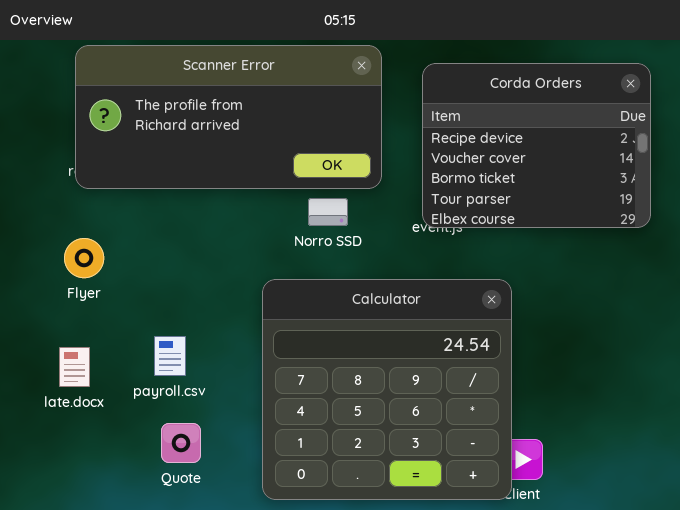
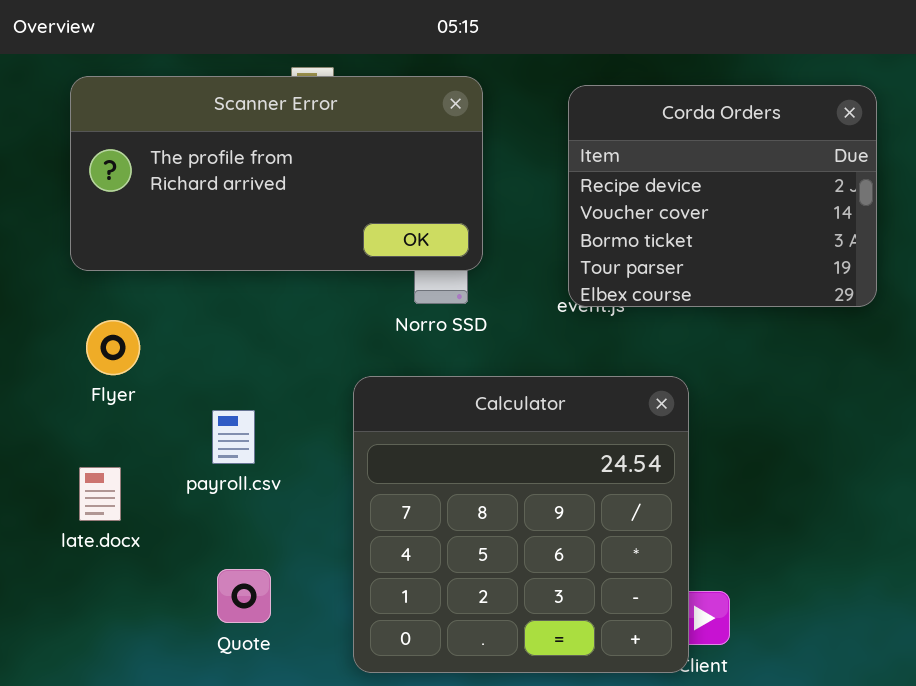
Scanner Error: [75,45,382,189] -> [70,76,483,271], moved
payroll.csv: [154,336,186,376] -> [212,410,255,464], moved

